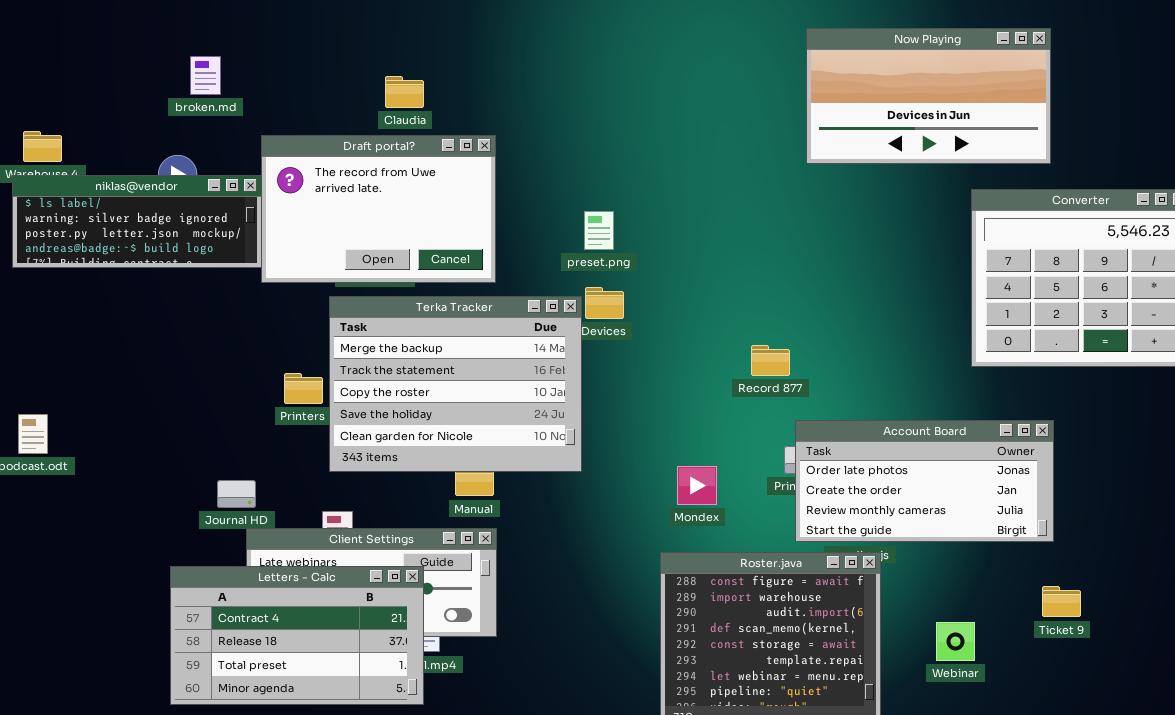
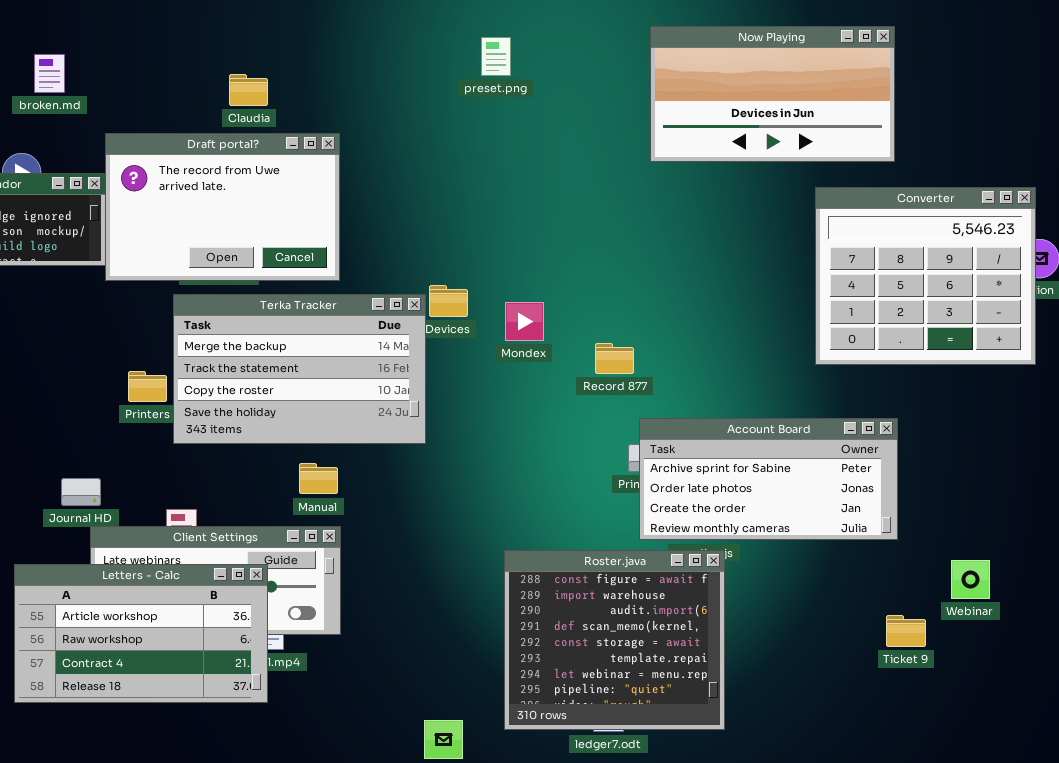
preset.png: [584,211,614,250] -> [481,37,511,76], moved
Terka Tracker: [329,296,582,472] -> [173,294,426,444], resized
Account Board: [795,420,1054,542] -> [639,418,898,540], scrolled up 1 row
Mondex: [677,466,717,505] -> [505,302,544,341], moved
Letters - Calc: [170,566,424,705] -> [14,564,268,703], scrolled up 2 rows
Ticket 9: [1042,586,1081,617] -> [886,615,926,647], moved
Webinar: [936,622,975,661] -> [951,560,990,599], moved

